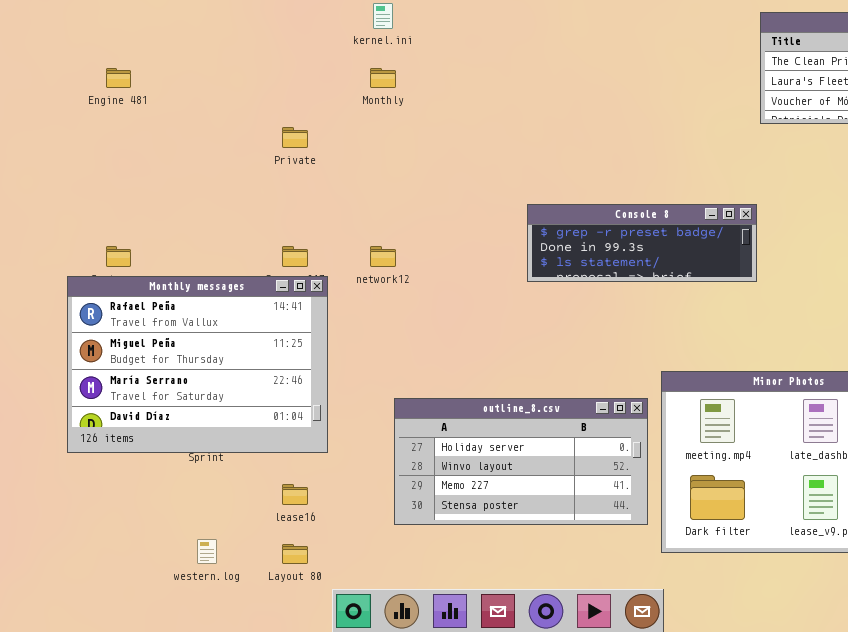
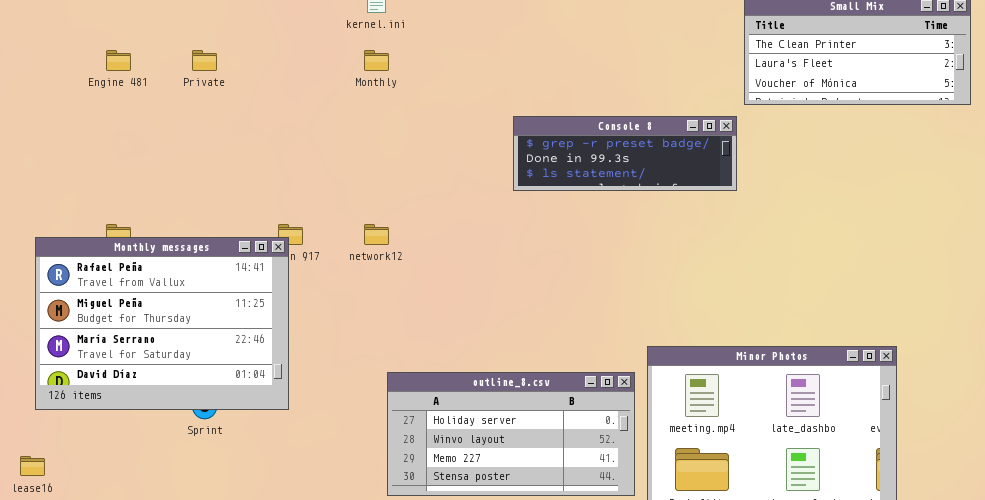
Private: [282,127,308,148] -> [192,50,217,71], moved
Console 8: [527,204,757,282] -> [513,116,737,191], moved
Monthly messages: [67,276,328,453] -> [35,237,289,410], moved
lease16: [282,484,308,505] -> [20,456,45,476], moved

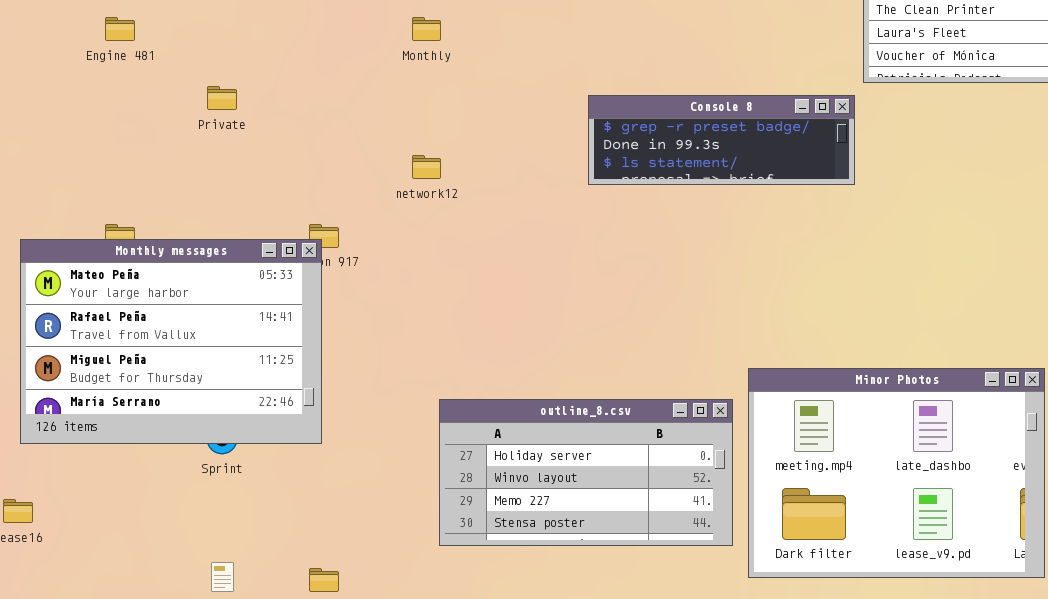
Private: [192,50,217,71] -> [207,86,237,110], moved
network12: [364,224,389,245] -> [412,155,441,179], moved
Monthly messages: [35,237,289,410] -> [20,239,322,444], scrolled up 1 row

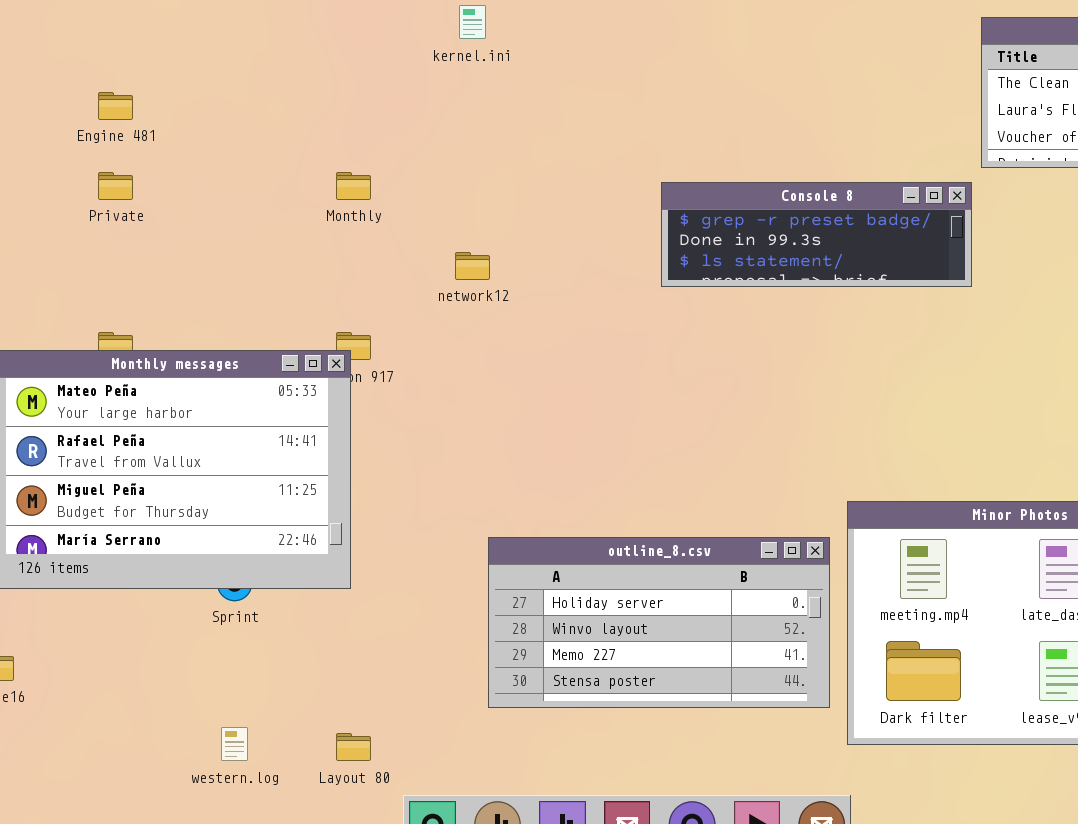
Monthly: [412,17,441,41] -> [336,172,371,200], moved
Private: [207,86,237,110] -> [98,172,133,200], moved

